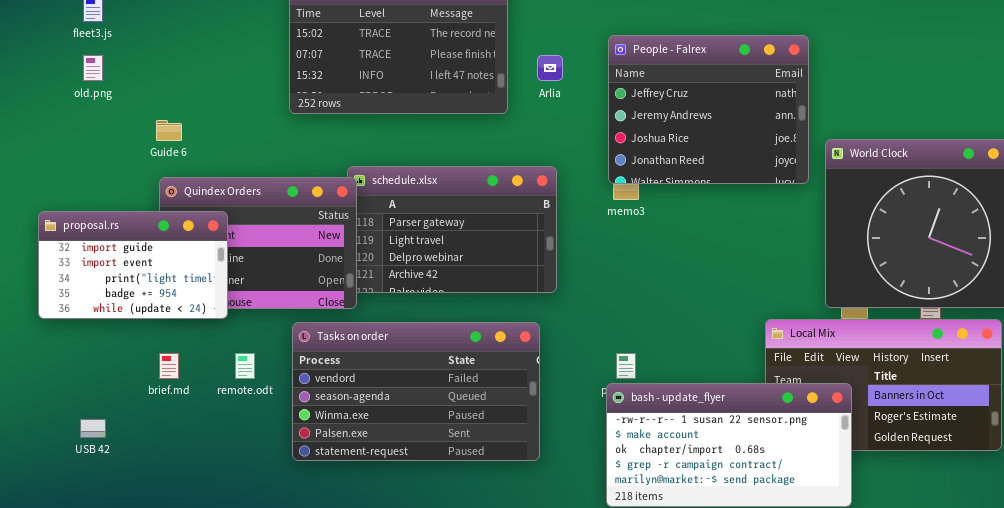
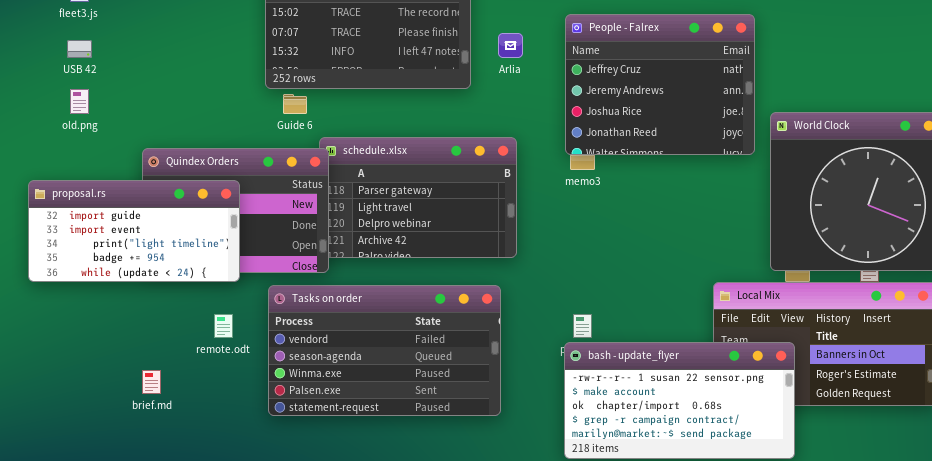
old.png: [83,55,103,81] -> [70,89,89,114], moved
Guide 6: [156,120,182,141] -> [283,94,307,114], moved
proposal.rs: [38,211,228,319] -> [28,180,240,282], resized
brief.md: [159,353,179,379] -> [142,370,161,394], moved
USB 42: [80,419,106,438] -> [67,40,92,58], moved

